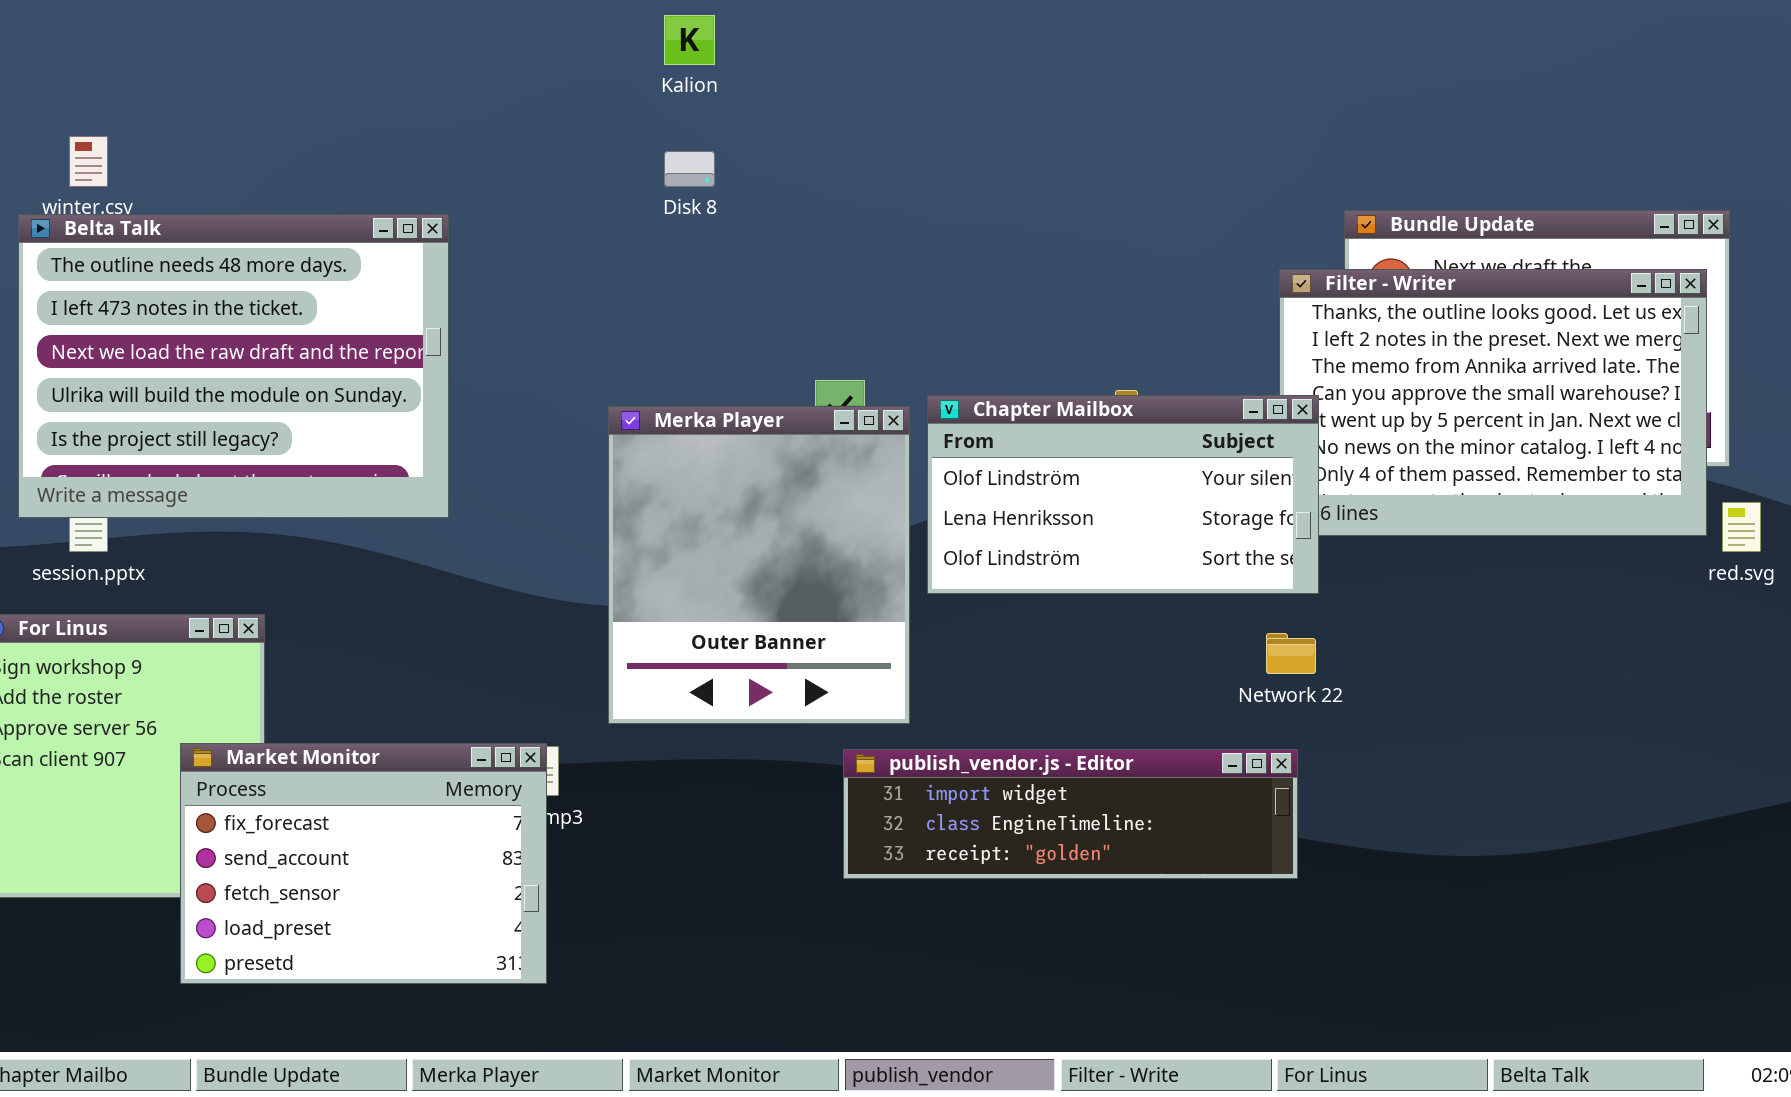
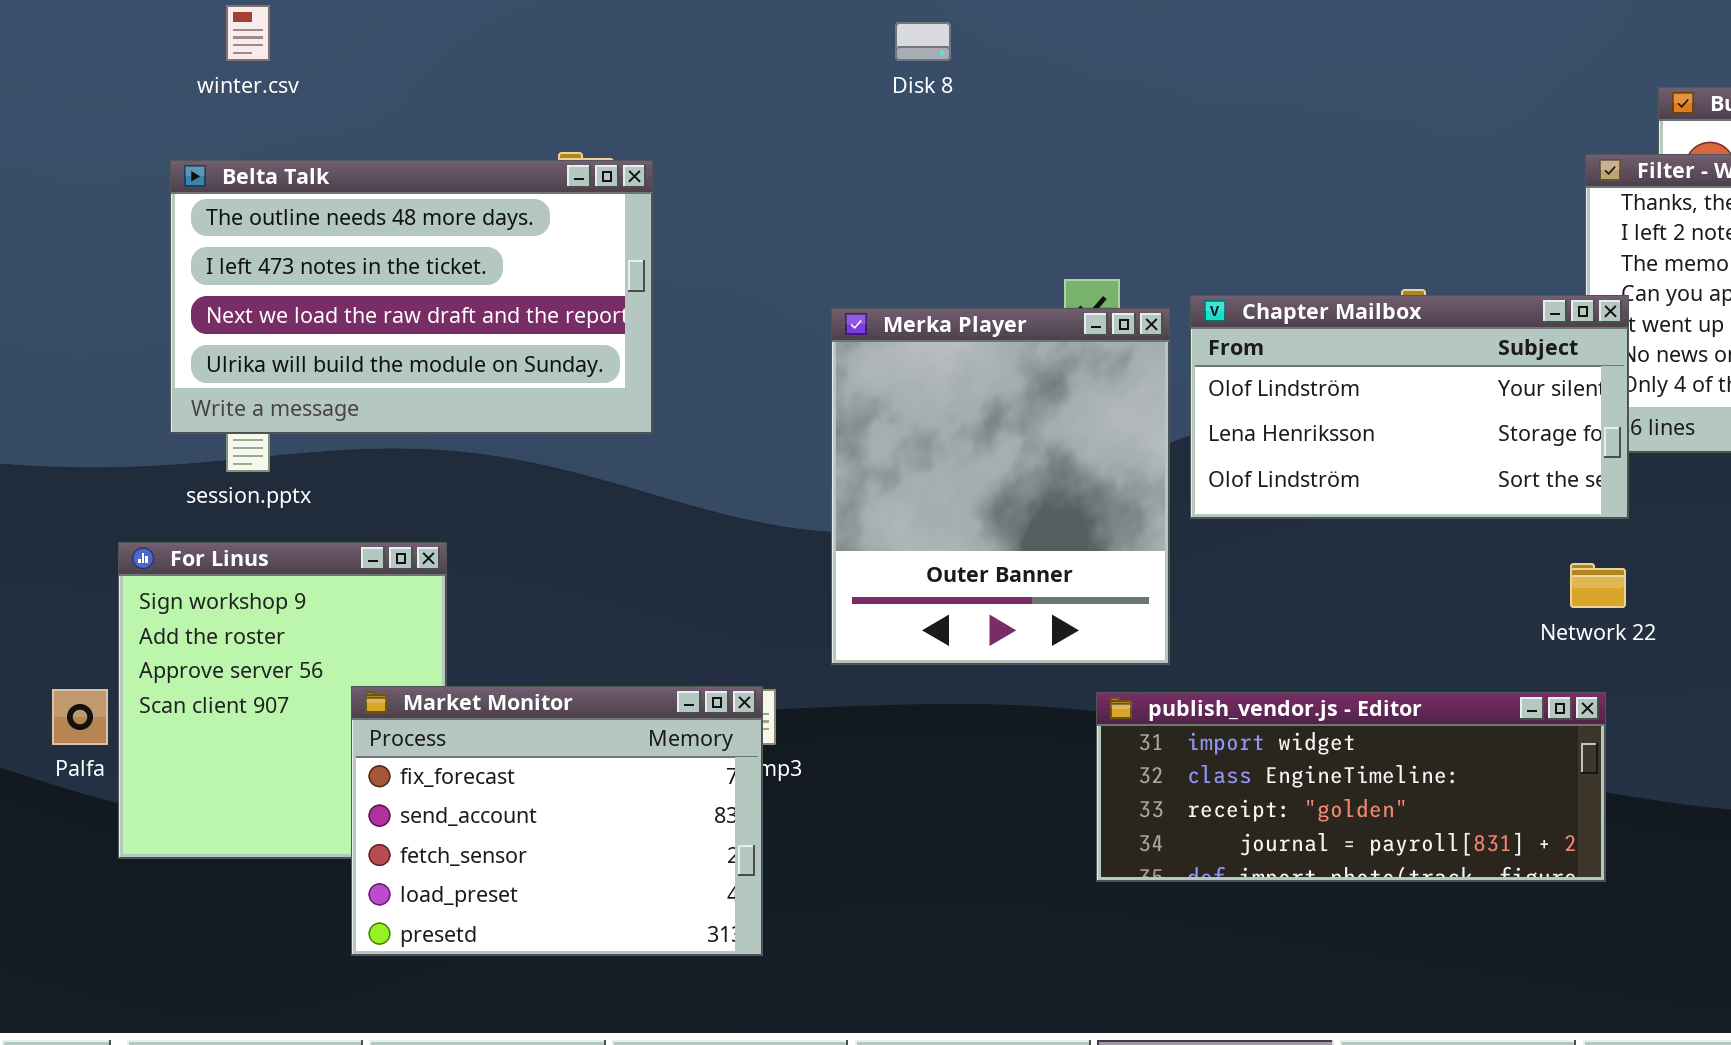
Belta Talk: [18,214,449,518] -> [170,160,653,434], resized
publish_vendor.js - Editor: [843,749,1298,879] -> [1096,692,1606,882], resized

